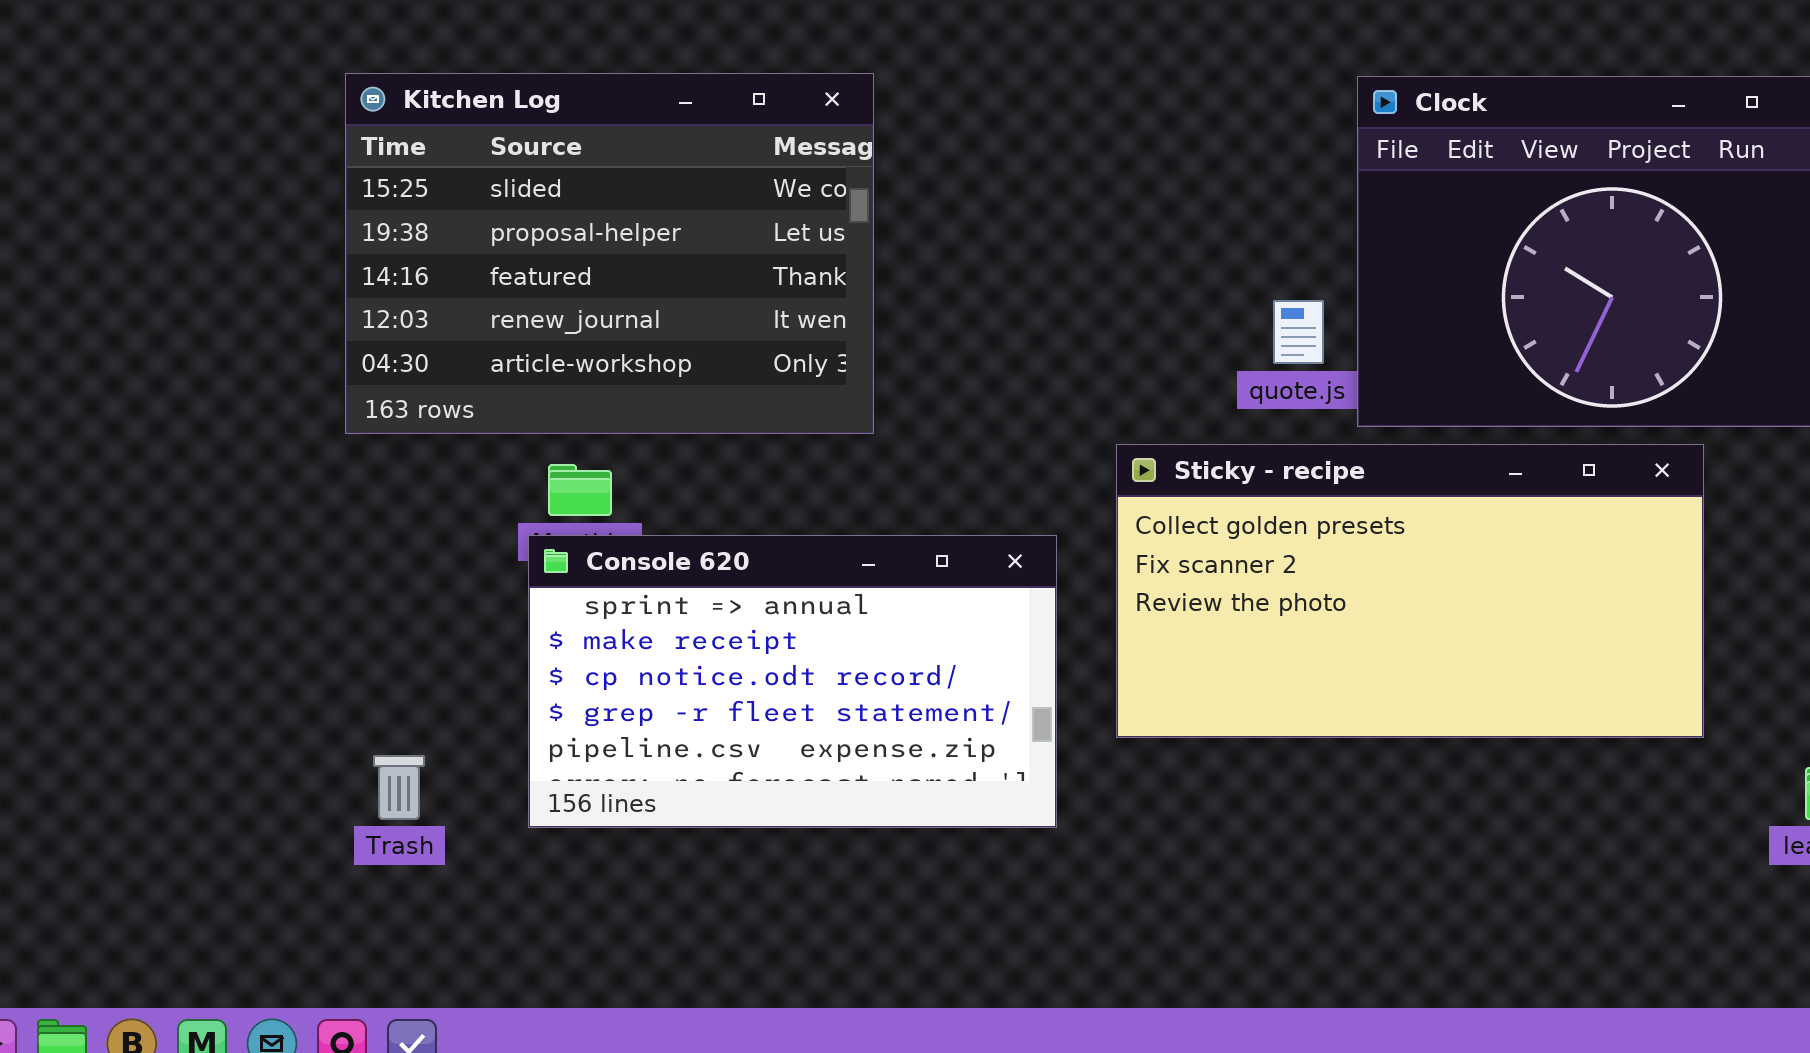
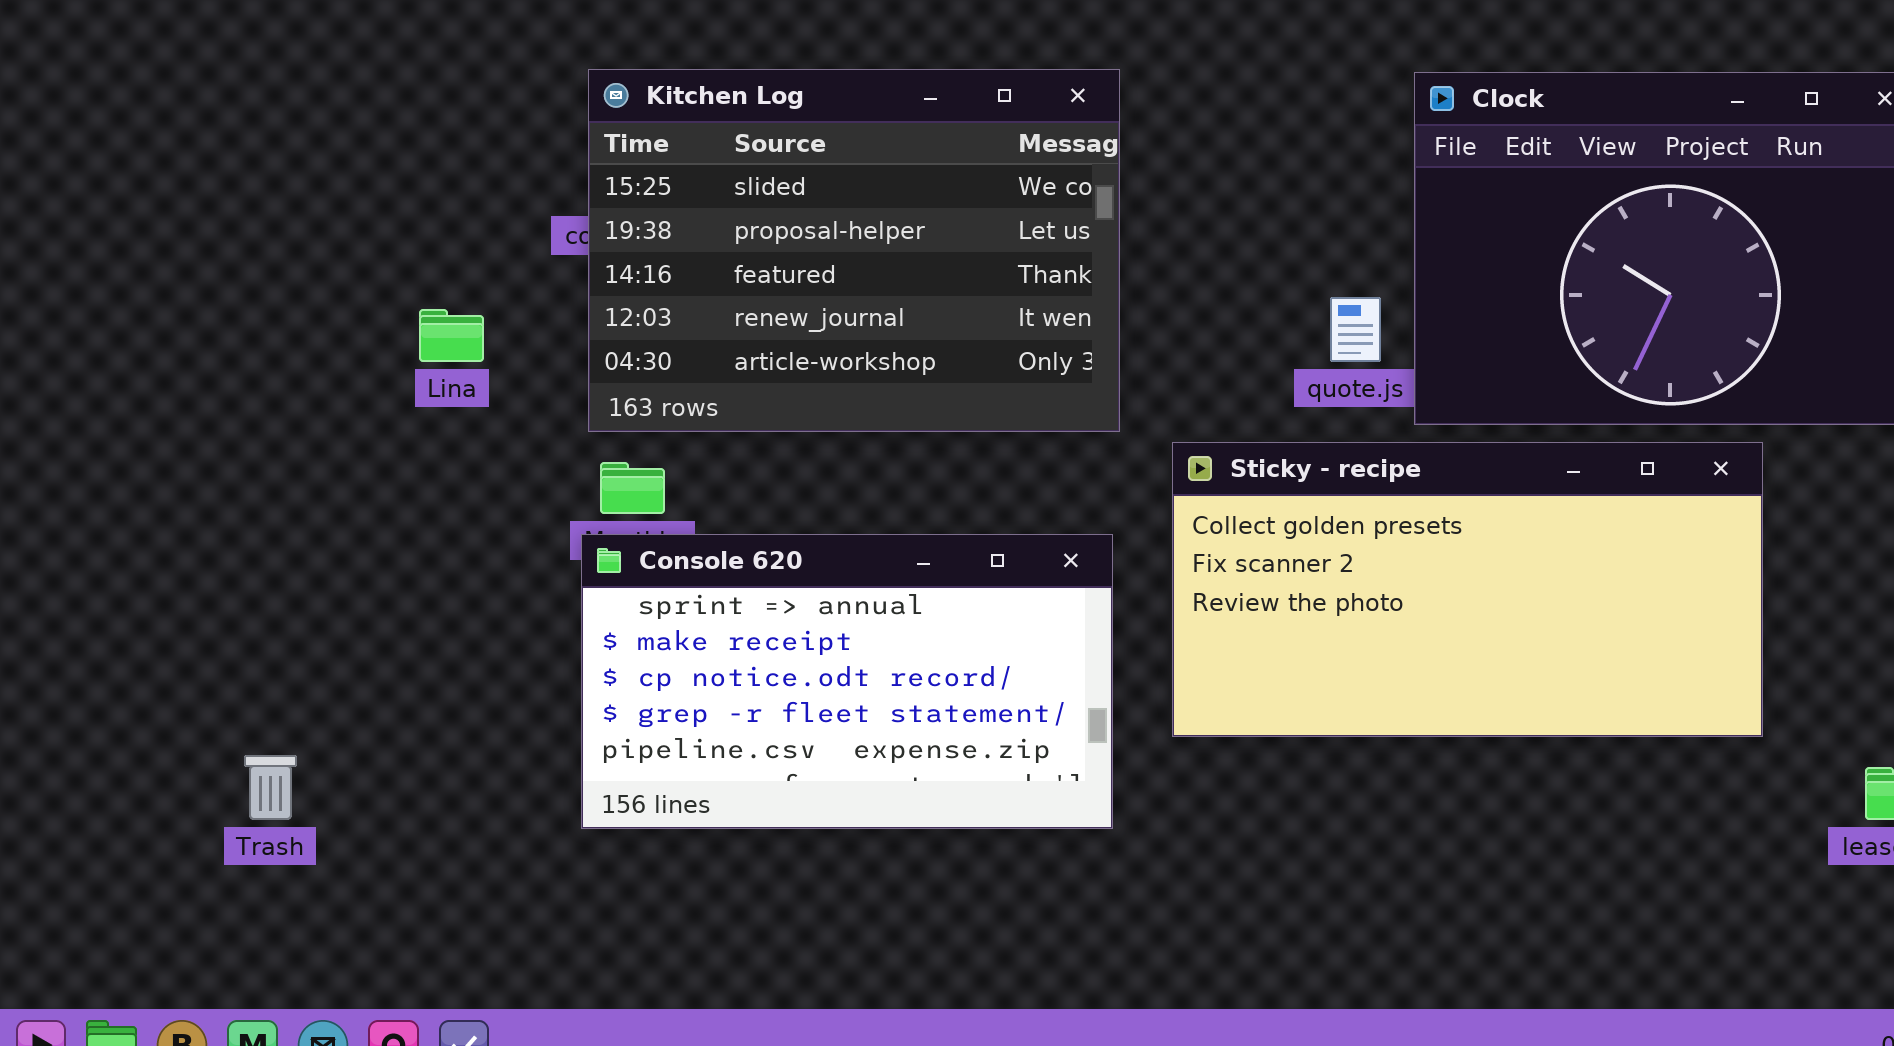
Kitchen Log: [345,73,874,434] -> [588,69,1120,432], moved
Trash: [373,755,425,820] -> [244,755,297,820], moved

